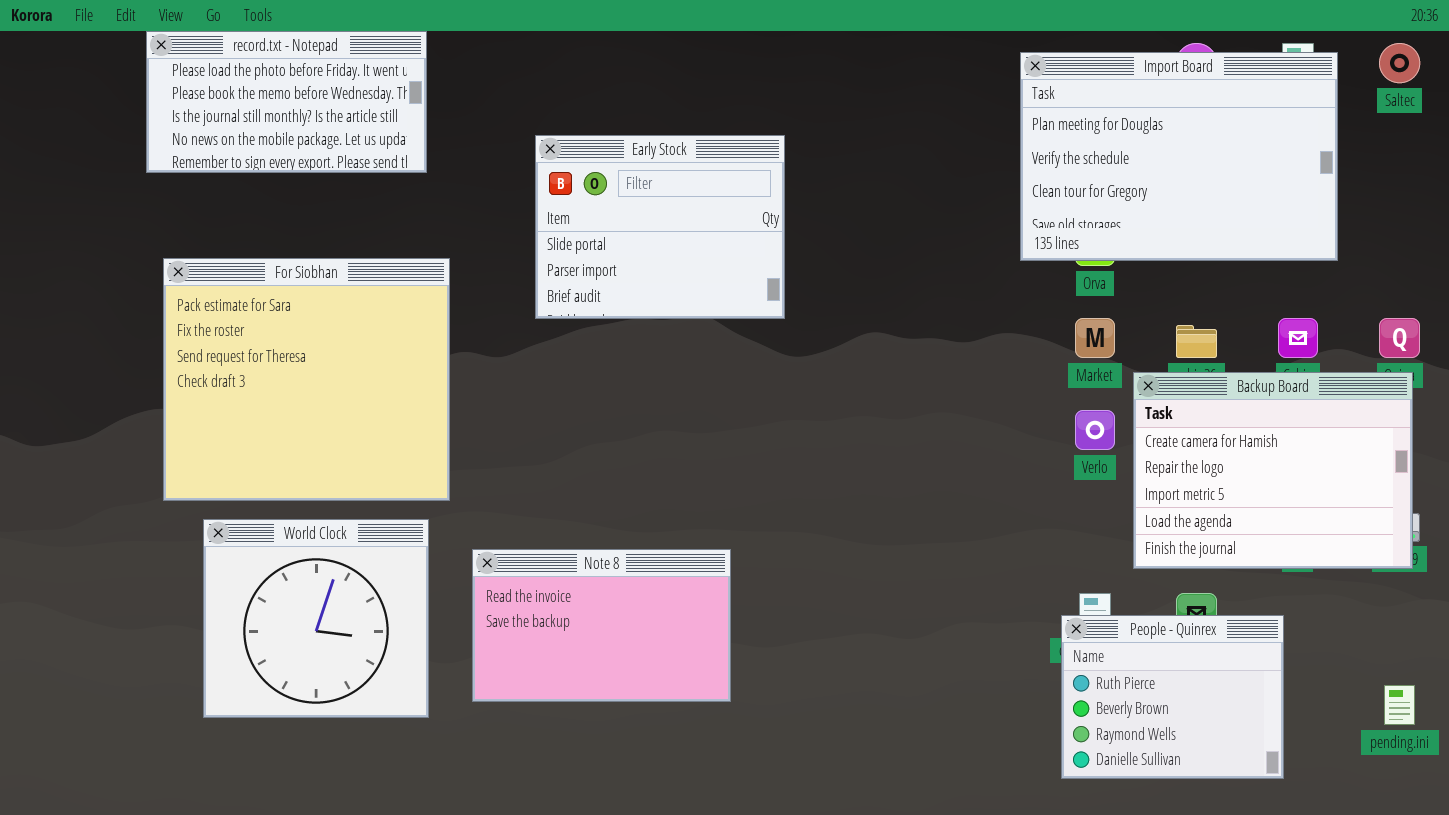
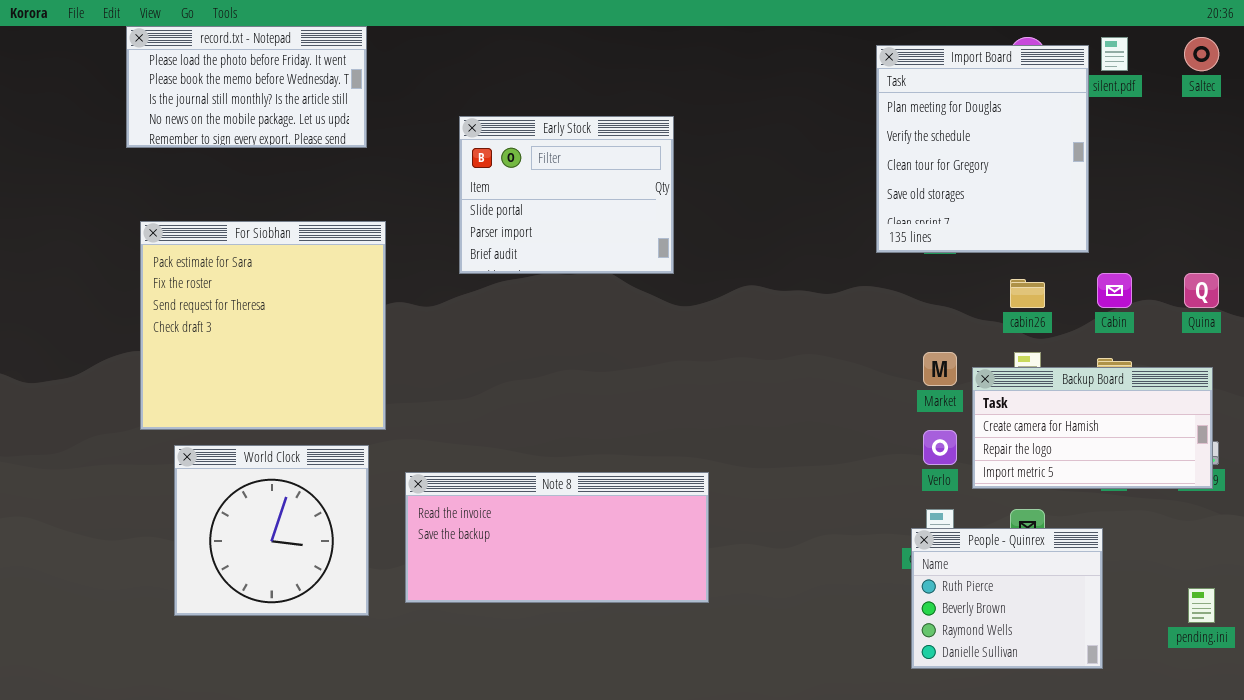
Import Board: [1020,52,1338,261] -> [876,45,1089,253], resized
Market: [1075,318,1115,358] -> [923,352,957,386], moved
Backup Board: [1133,372,1413,569] -> [972,367,1213,489], resized
Verlo: [1075,410,1115,450] -> [923,430,957,465], moved
Note 8: [472,549,731,702] -> [405,472,709,603], resized

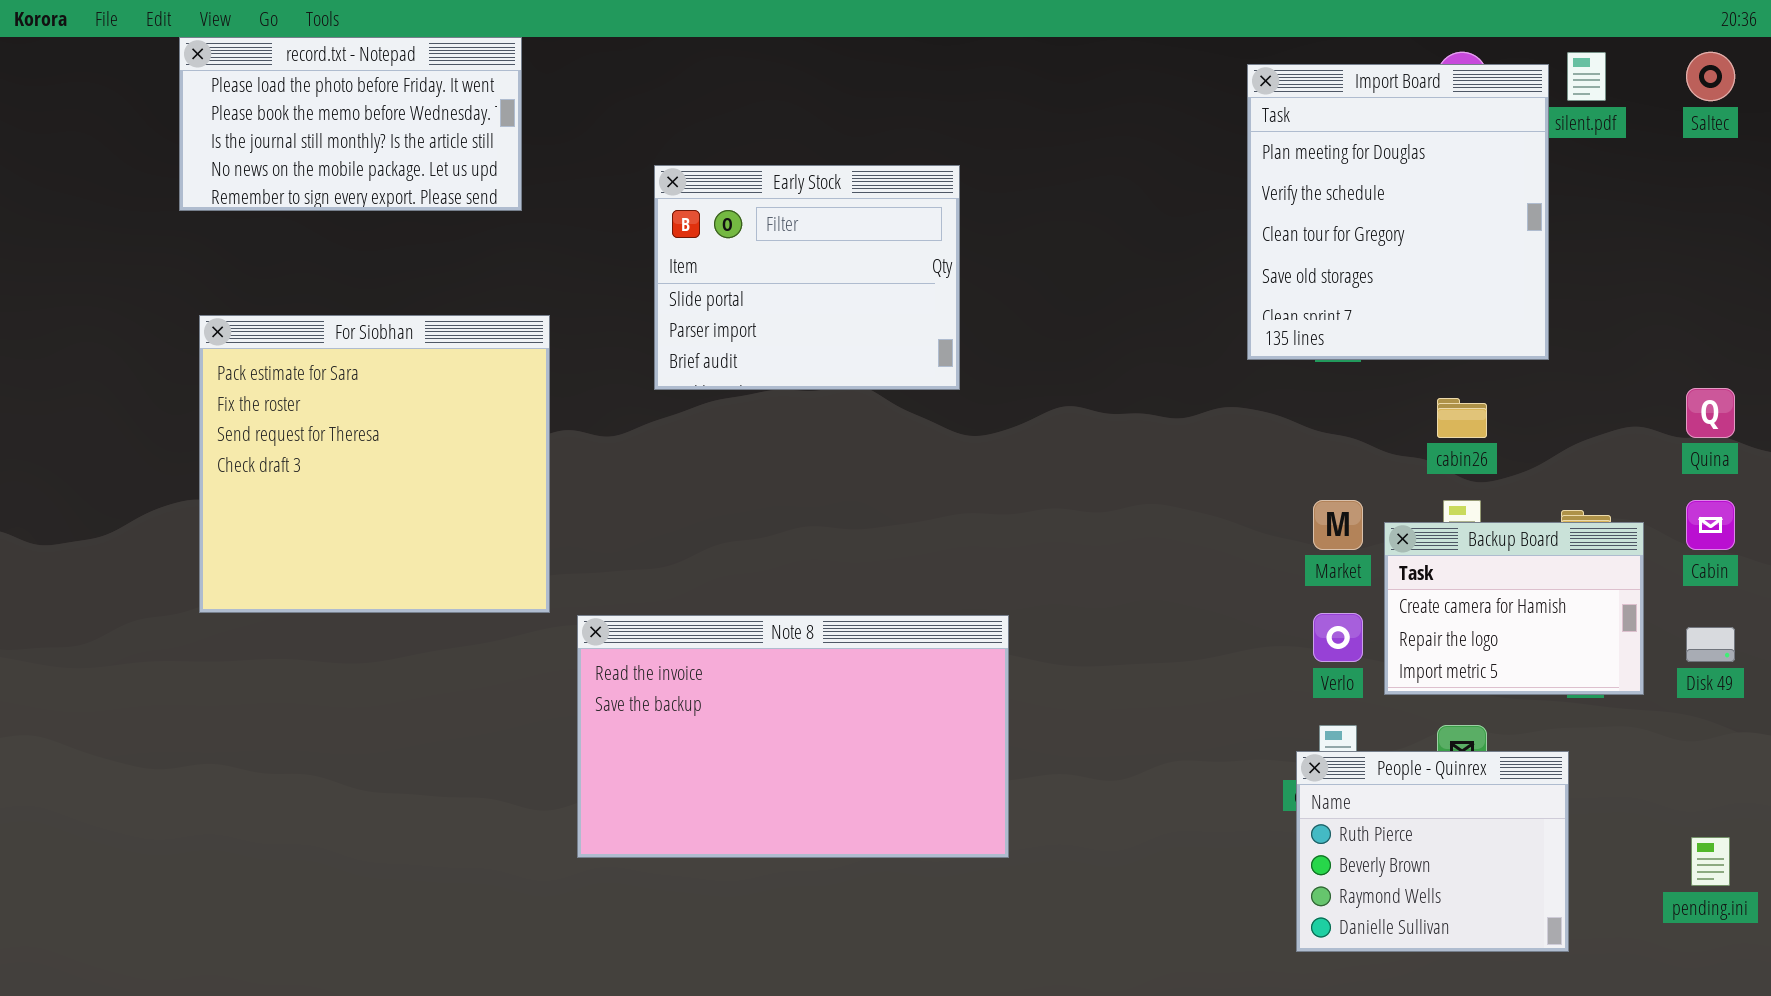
Cabin: [1097,273,1132,308] -> [1686,500,1735,550], moved
Backup Board: [972,367,1213,489] -> [1384,522,1644,695], resized
World Clock: [174,445,369,616] -> none, closed
Note 8: [405,472,709,603] -> [577,615,1009,858], resized

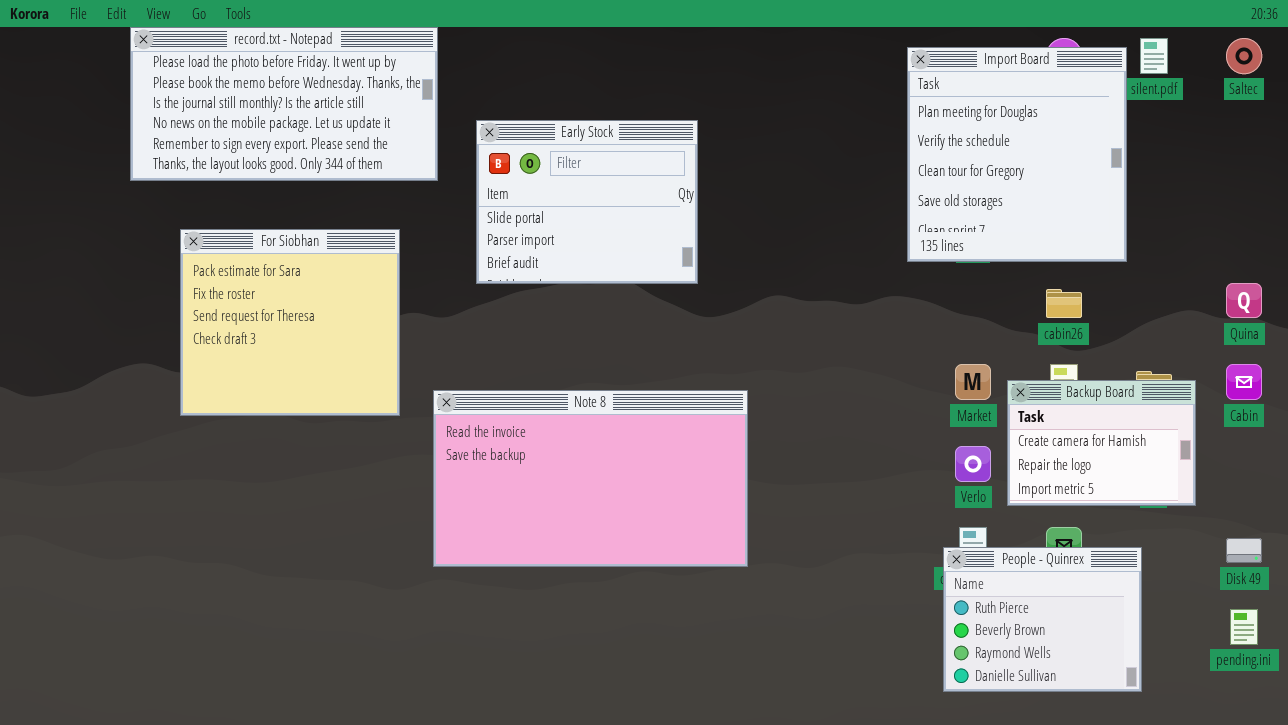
record.txt - Notepad: [179,37,522,211] -> [130,27,438,181], resized
For Siobhan: [199,315,550,613] -> [180,229,400,416], resized
Note 8: [577,615,1009,858] -> [433,390,748,567], moved
Disk 49: [1686,627,1735,662] -> [1226,538,1262,563], moved

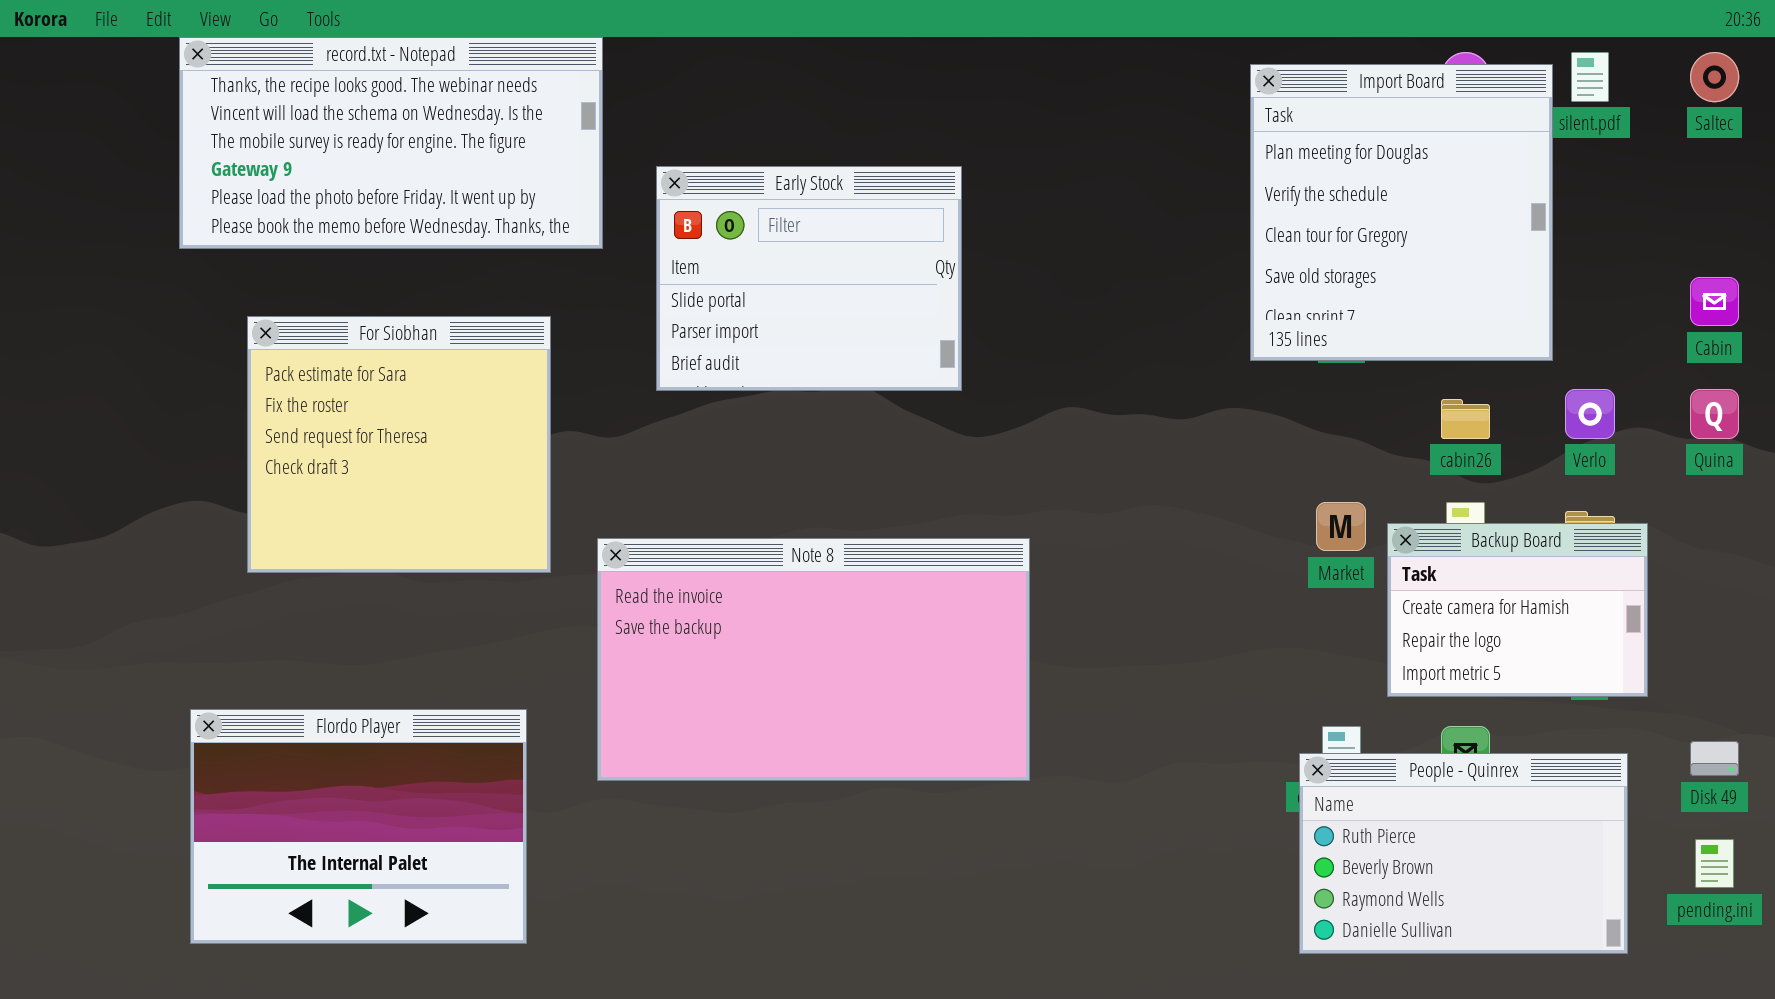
record.txt - Notepad: [130,27,438,181] -> [179,37,603,249], scrolled up 4 rows
Cabin: [1226,364,1262,400] -> [1690,277,1739,326], moved
Verlo: [955,446,991,482] -> [1565,389,1615,439], moved
Flordo Player: none -> [190,709,527,944], opened
People - Quinrex: [943,547,1142,692] -> [1299,753,1628,954], resized

